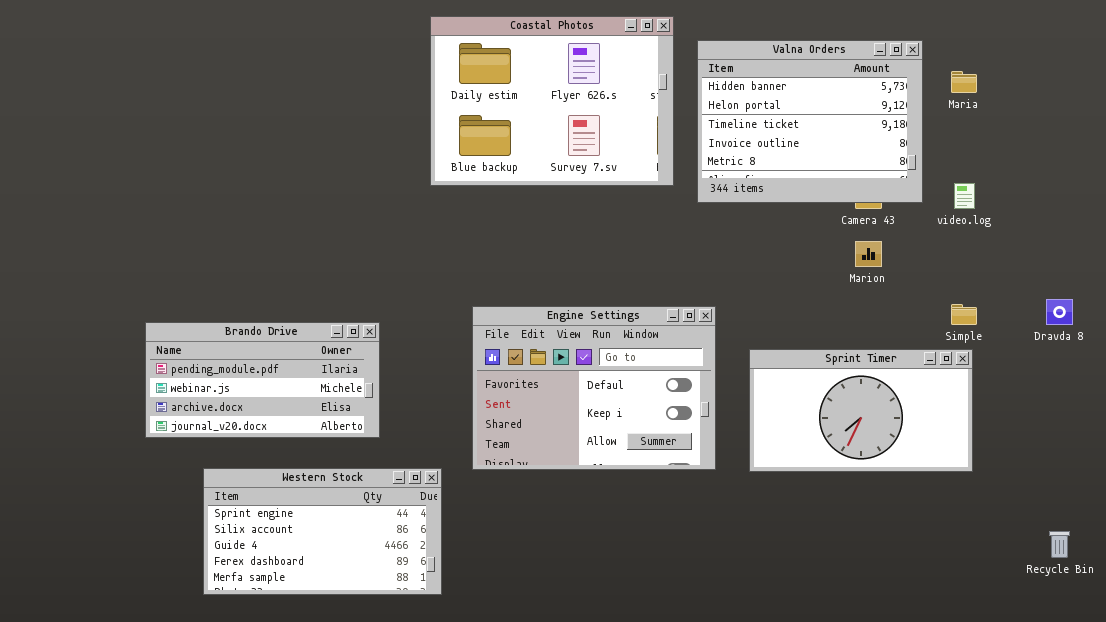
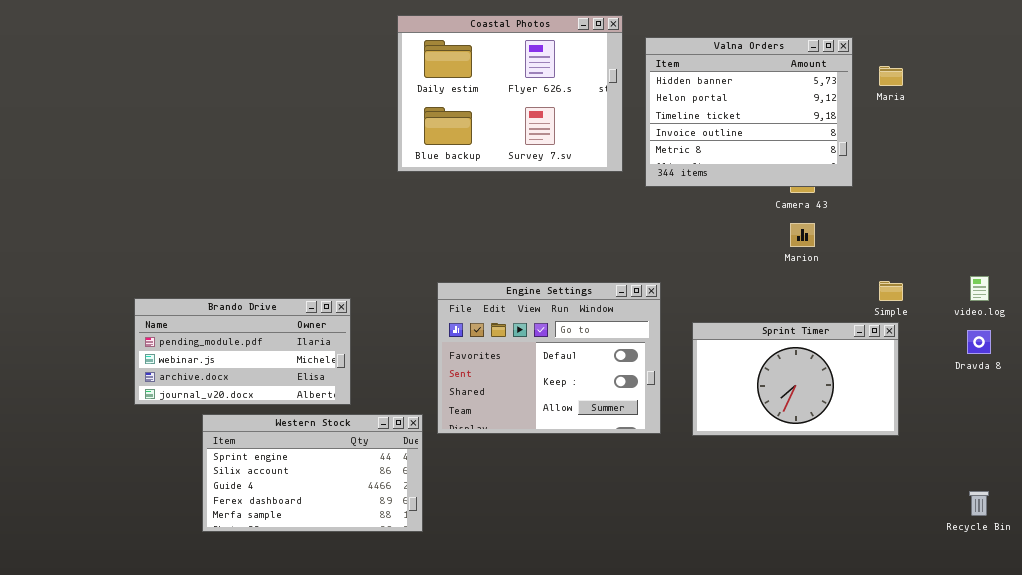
video.log: [954,183,975,209] -> [970,276,989,301], moved
Dravda 8: [1046,299,1073,325] -> [967,330,991,354], moved
Western Stock: [203,468,442,595] -> [202,414,423,532], moved

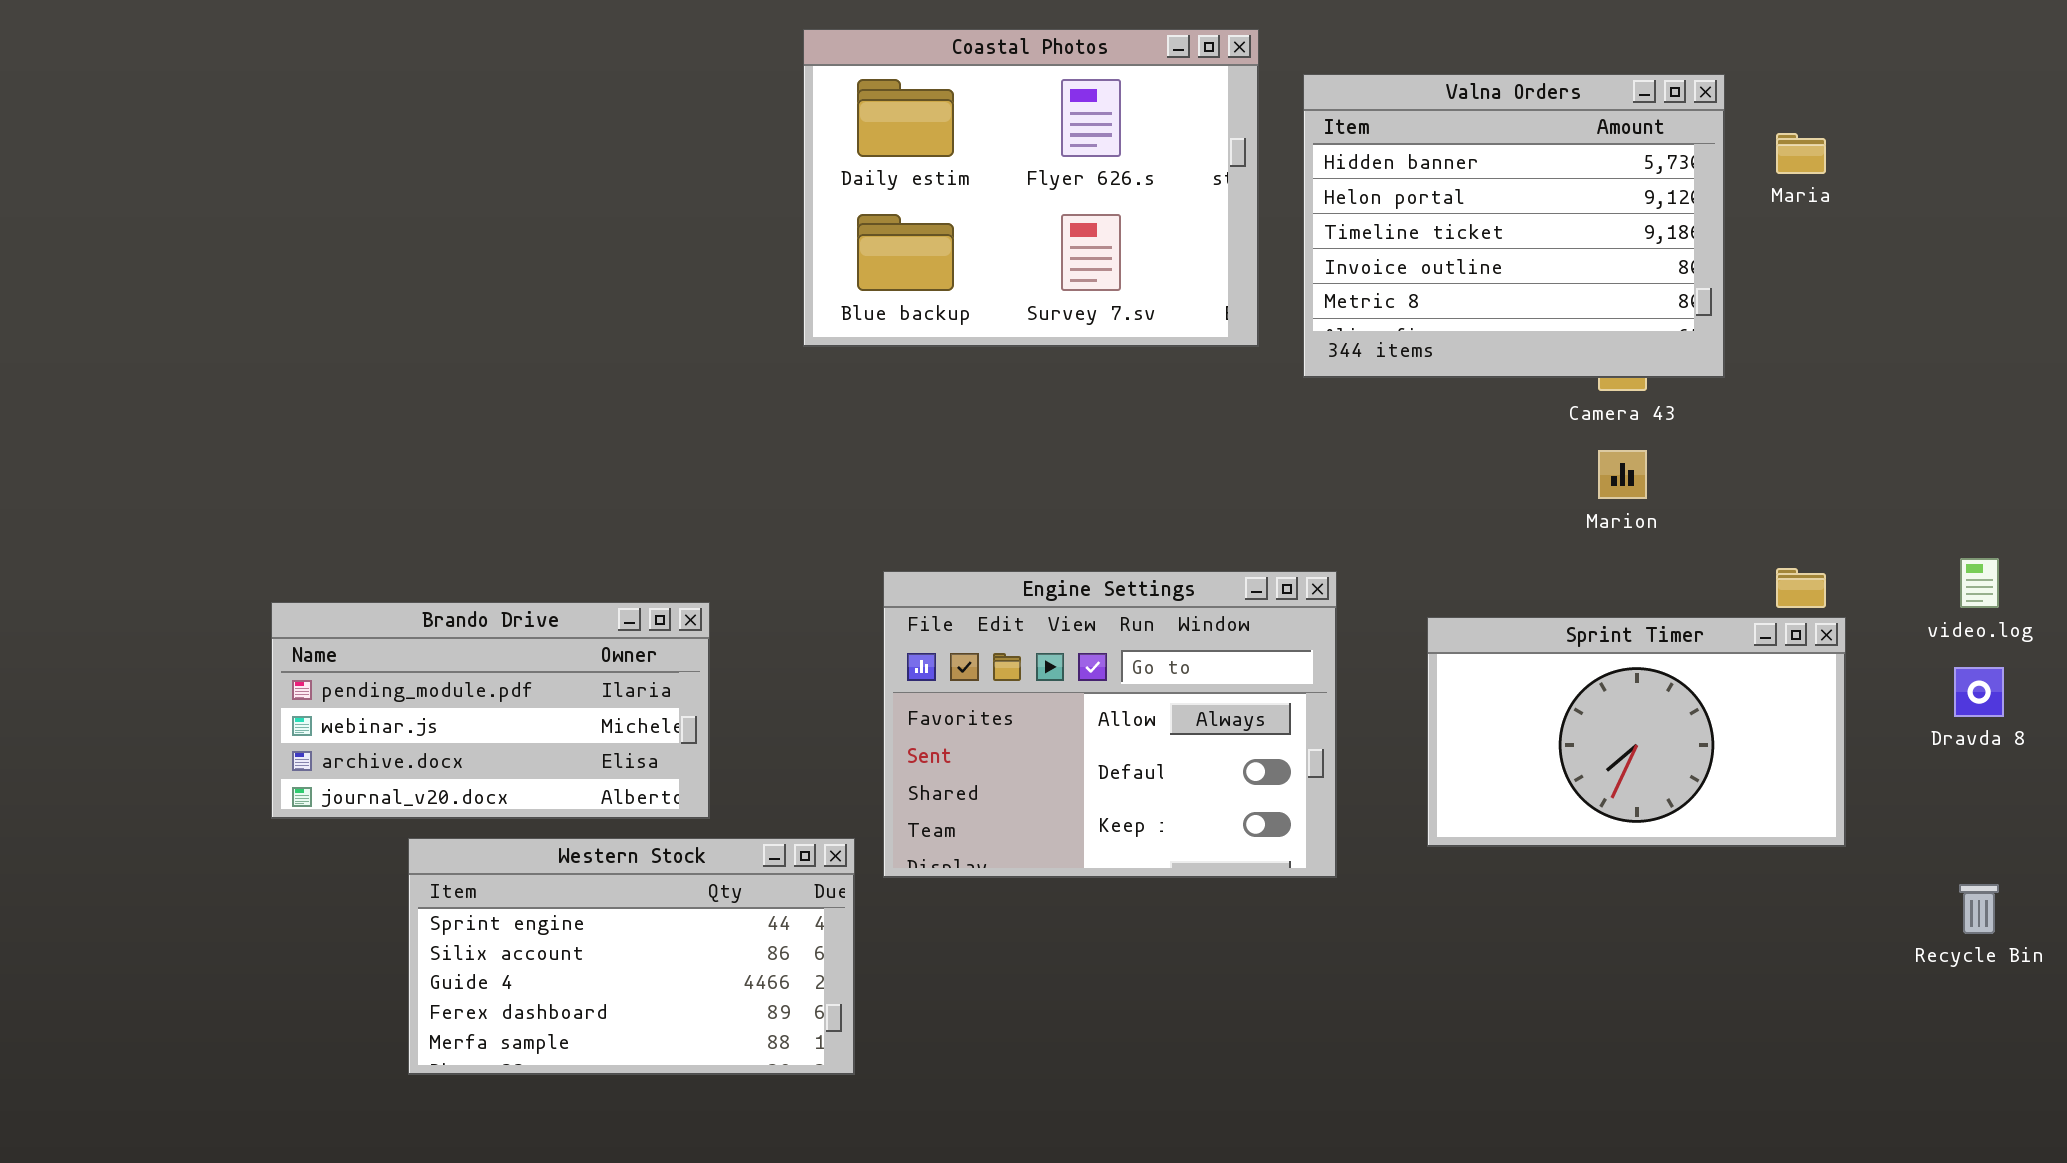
Engine Settings: [437,282,661,434] -> [883,571,1337,878], scrolled up 1 row
Sprint Timer: [692,322,899,436] -> [1427,617,1846,847], moved
Recycle Bin: [969,491,989,516] -> [1959,884,1999,934], moved

